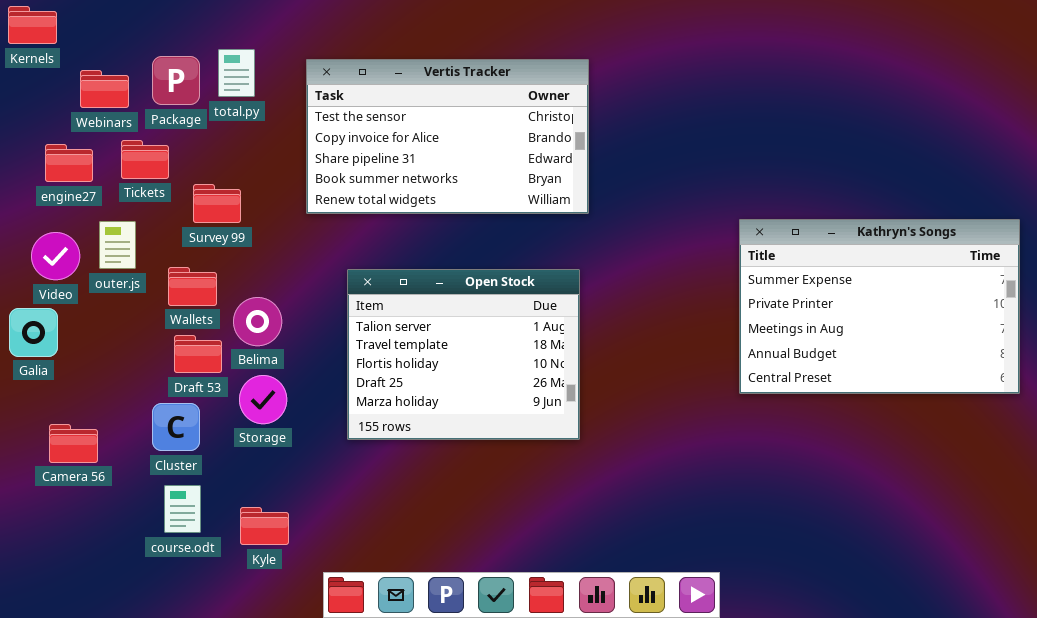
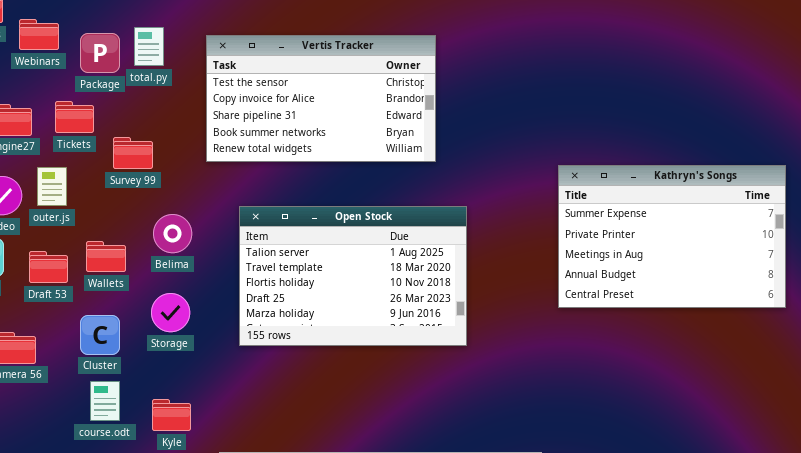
Webinars: [80,70,129,108] -> [19,19,59,50], moved
Wallets: [168,267,217,306] -> [86,241,126,272], moved
Open Stock: [347,269,580,440] -> [239,206,467,346], resized
Belima: [233,297,282,346] -> [153,214,192,253], moved
Draft 53: [174,335,222,373] -> [29,251,68,283], moved

